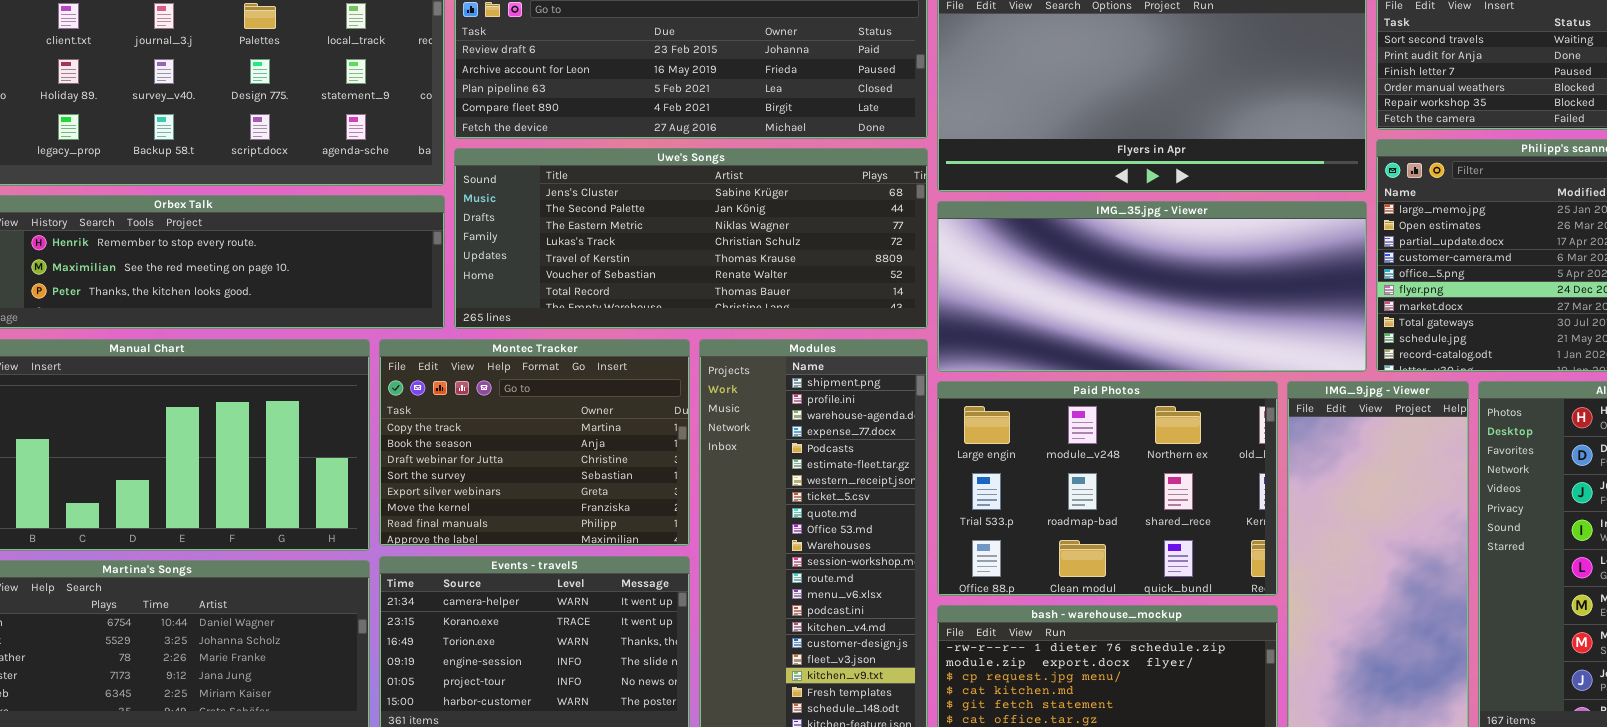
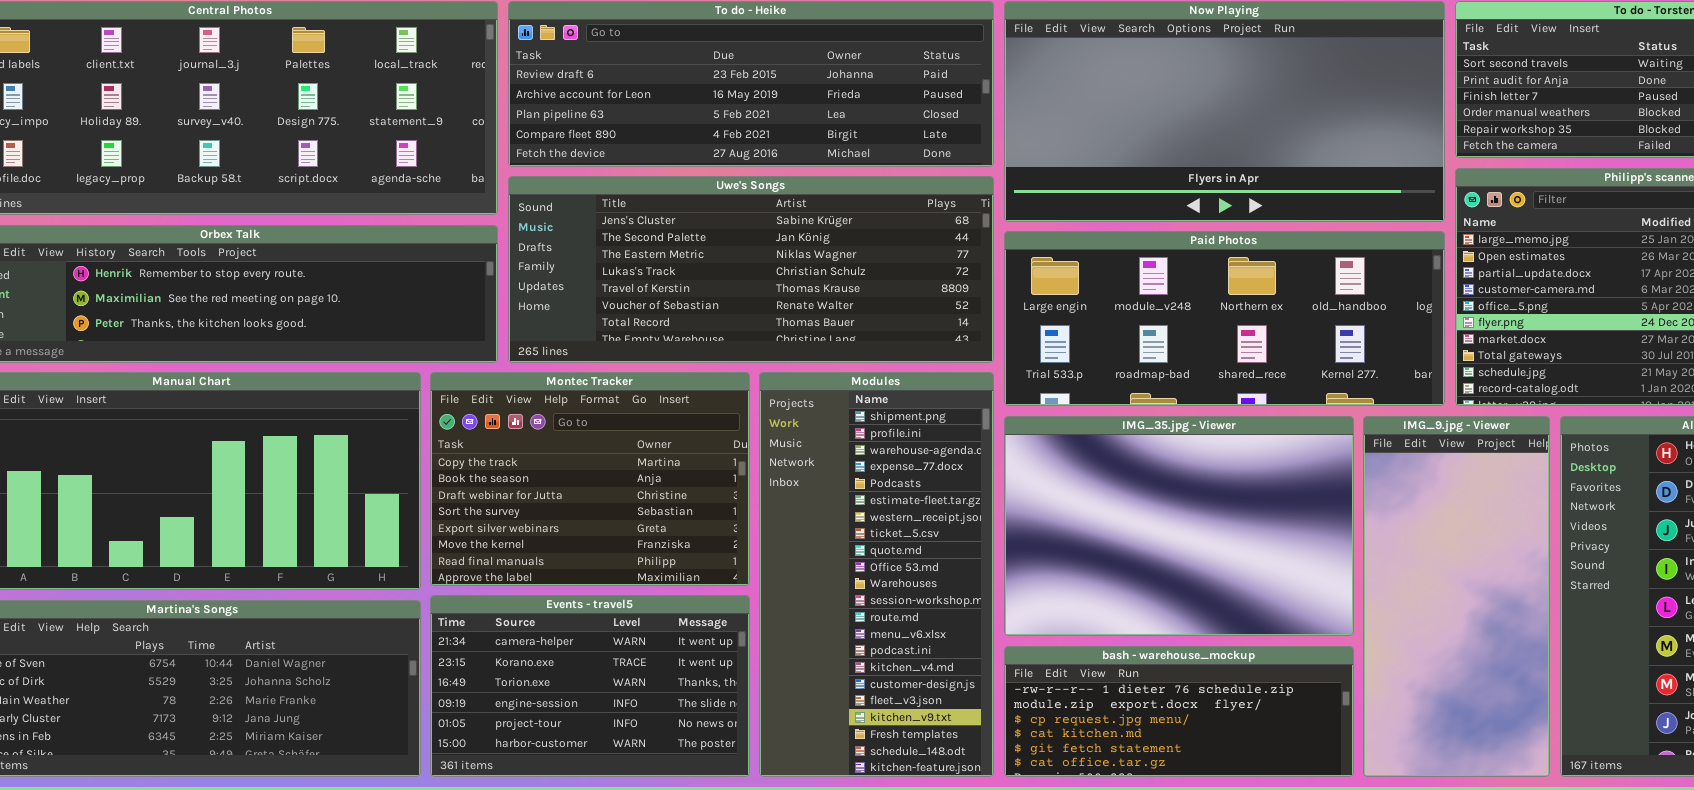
IMG_35.jpg - Viewer: [937,201,1367,372] -> [1004,416,1354,636], moved, resized
Paid Photos: [937,381,1278,596] -> [1004,231,1445,406], moved, resized

